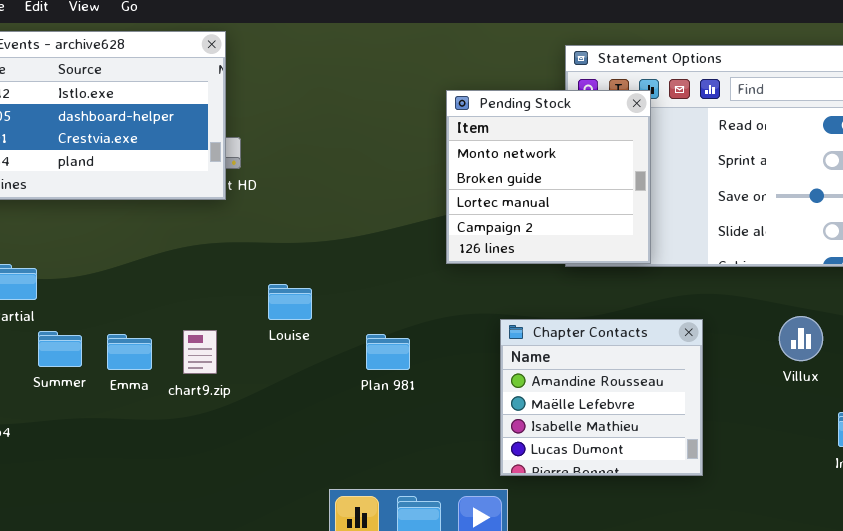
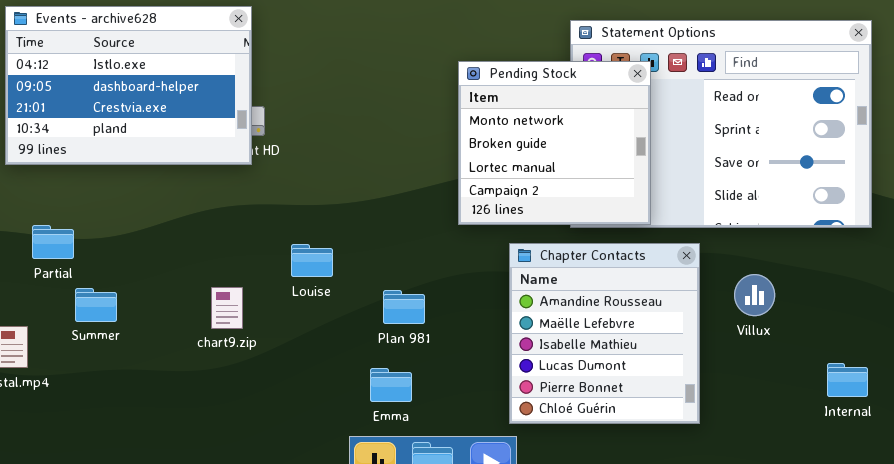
Villux: [779,316,823,361] -> [734,274,775,316], moved
Chapter Contacts: [500,319,703,476] -> [509,243,700,424], resized
Emma: [107,334,152,370] -> [370,368,412,402], moved

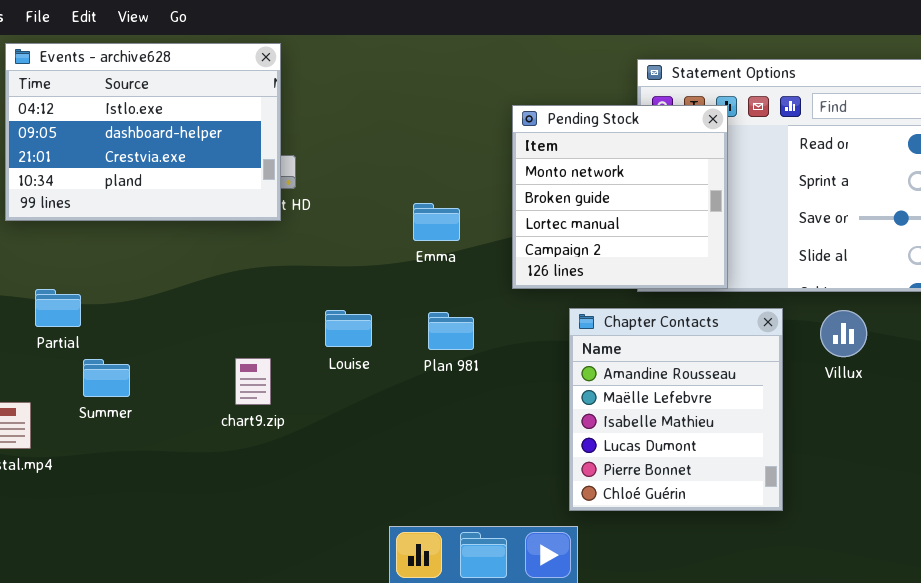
Villux: [734,274,775,316] -> [820,310,867,357], moved
Plan 981: [383,290,425,324] -> [428,312,474,350], moved
Emma: [370,368,412,402] -> [413,203,460,241], moved

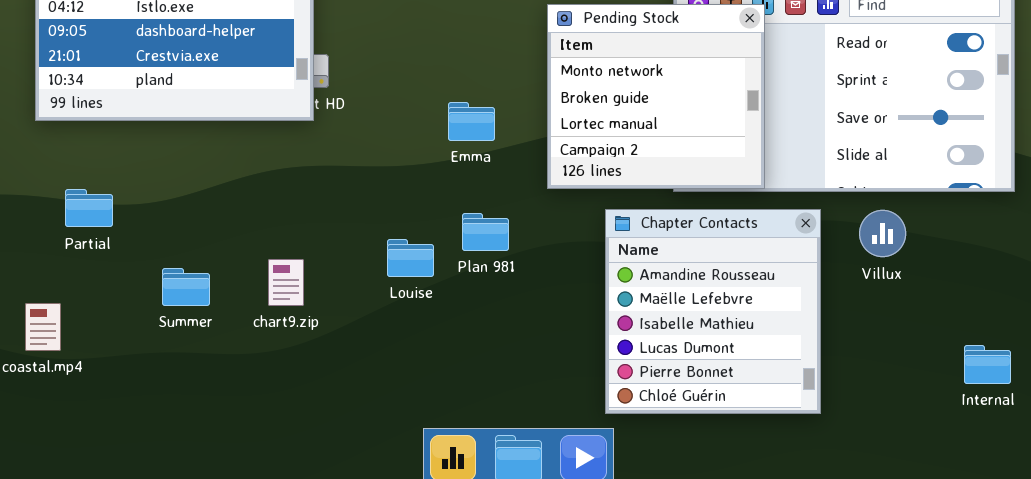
Louise: [325,310,372,347] -> [387,239,434,277], moved
Summer: [83,359,130,397] -> [162,268,210,306], moved

